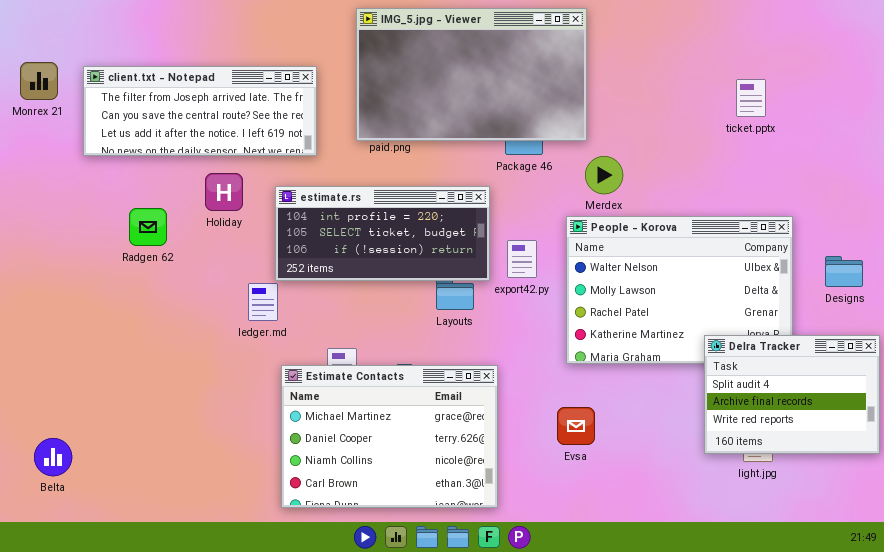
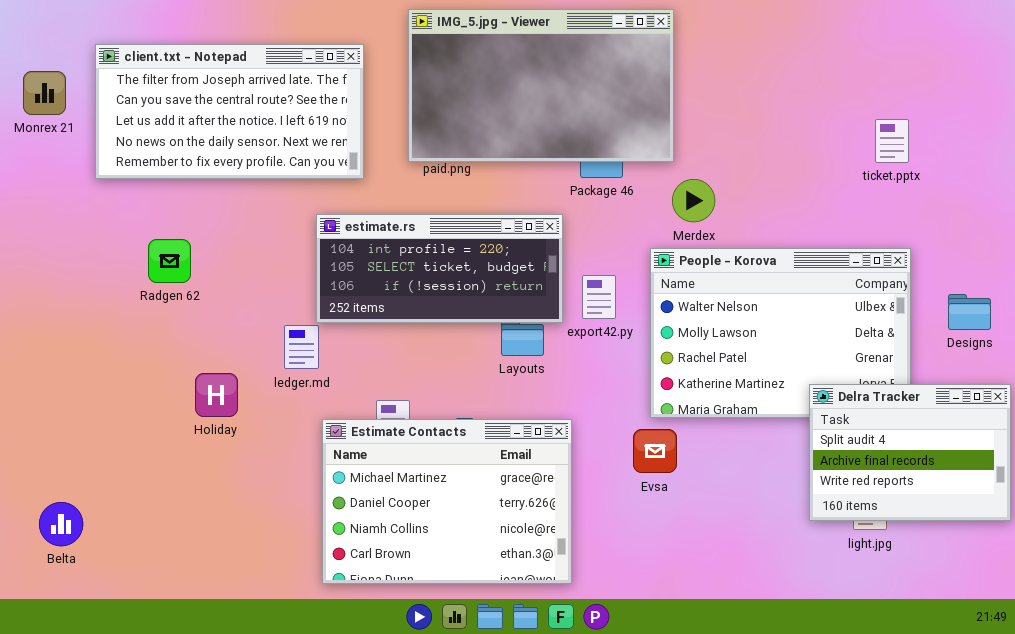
client.txt - Notepad: [83,66,317,156] -> [95,44,364,179], resized
ticket.pptx: [736,79,766,117] -> [875,119,909,163], moved
Holiday: [205,173,243,211] -> [195,373,238,417], moved
Evsa: [557,407,595,445] -> [633,429,677,473], moved

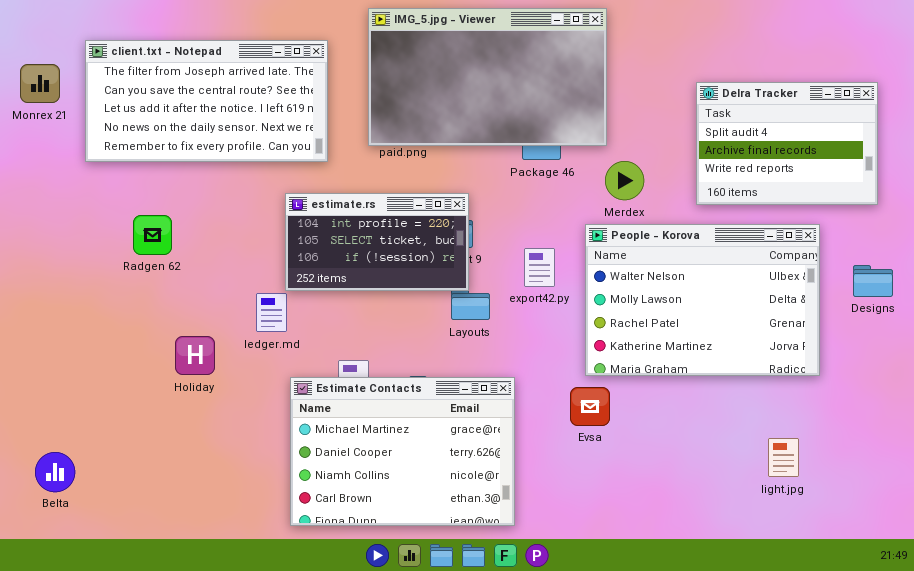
estimate.rs: [316,214,563,323] -> [285,193,469,291], resized
Delra Tracker: [809,384,1011,521] -> [696,82,878,205], moved

